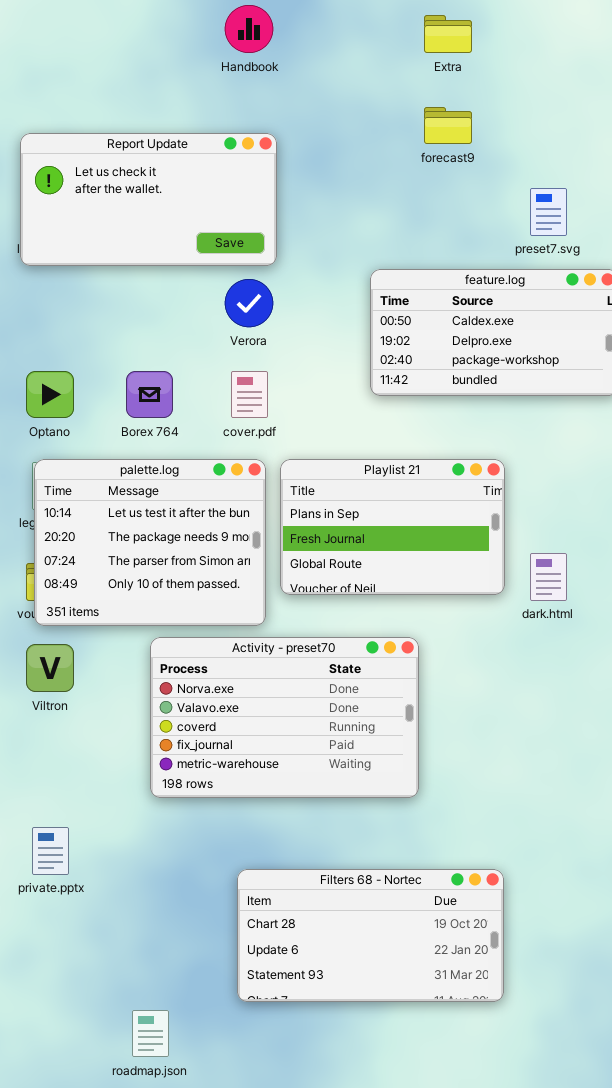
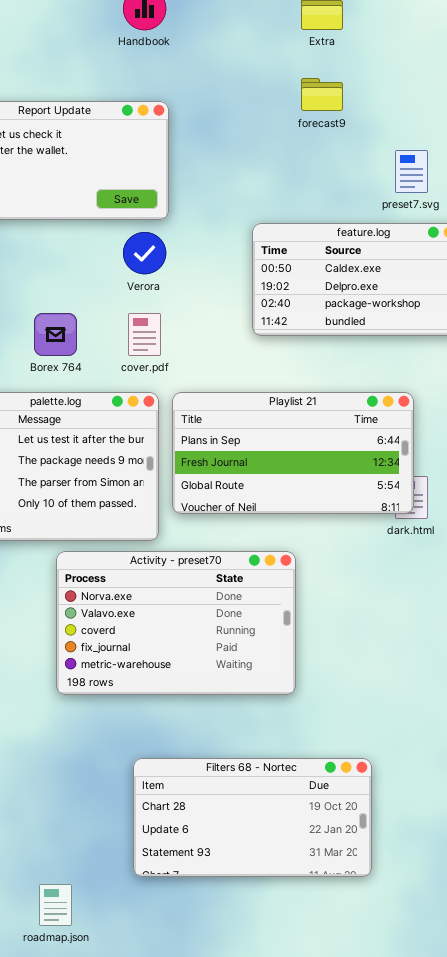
Playlist 21: [280,459,505,595] -> [172,392,414,514], resized

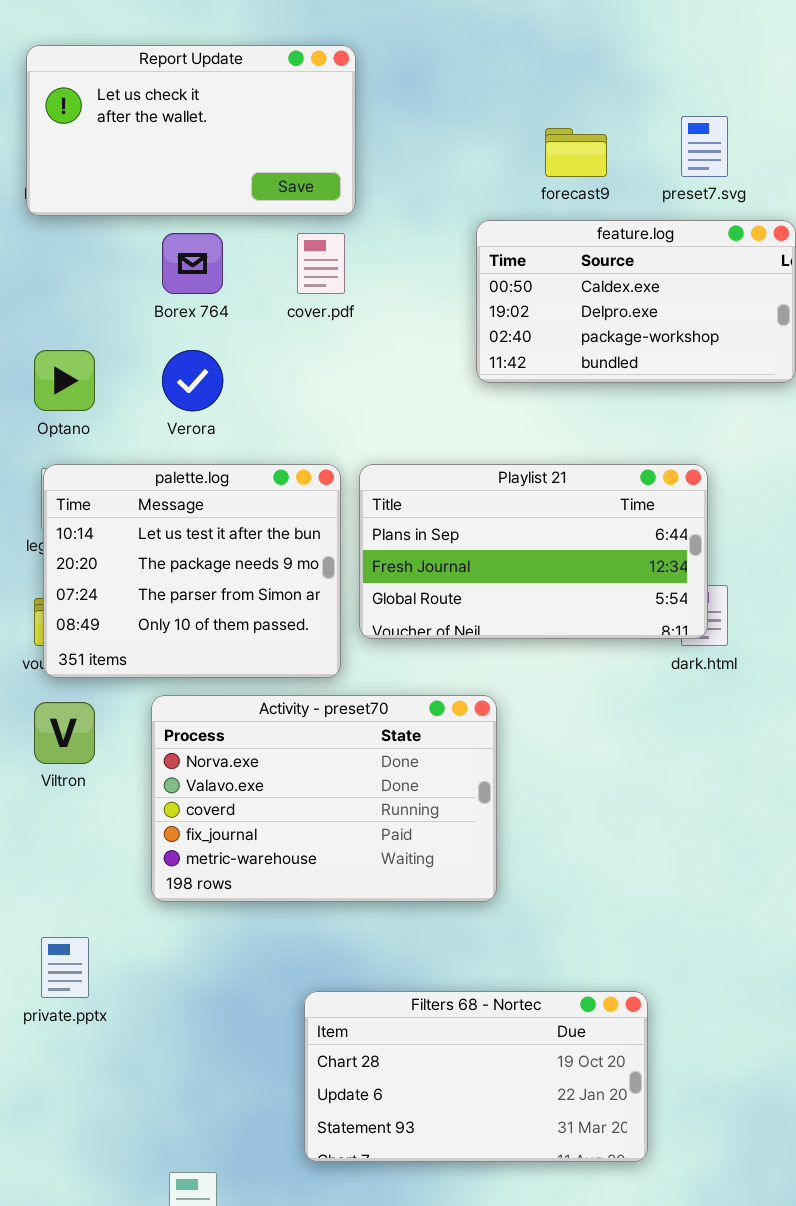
forecast9: [301,78,343,111] -> [545,128,607,177], moved
Verora: [123,232,166,274] -> [162,350,223,411], moved
Borex 764: [34,313,77,356] -> [162,233,223,294], moved
cover.pdf: [128,313,161,356] -> [297,233,345,294], moved
Activity - preset70: [56,551,296,695] -> [151,695,497,902], moved

